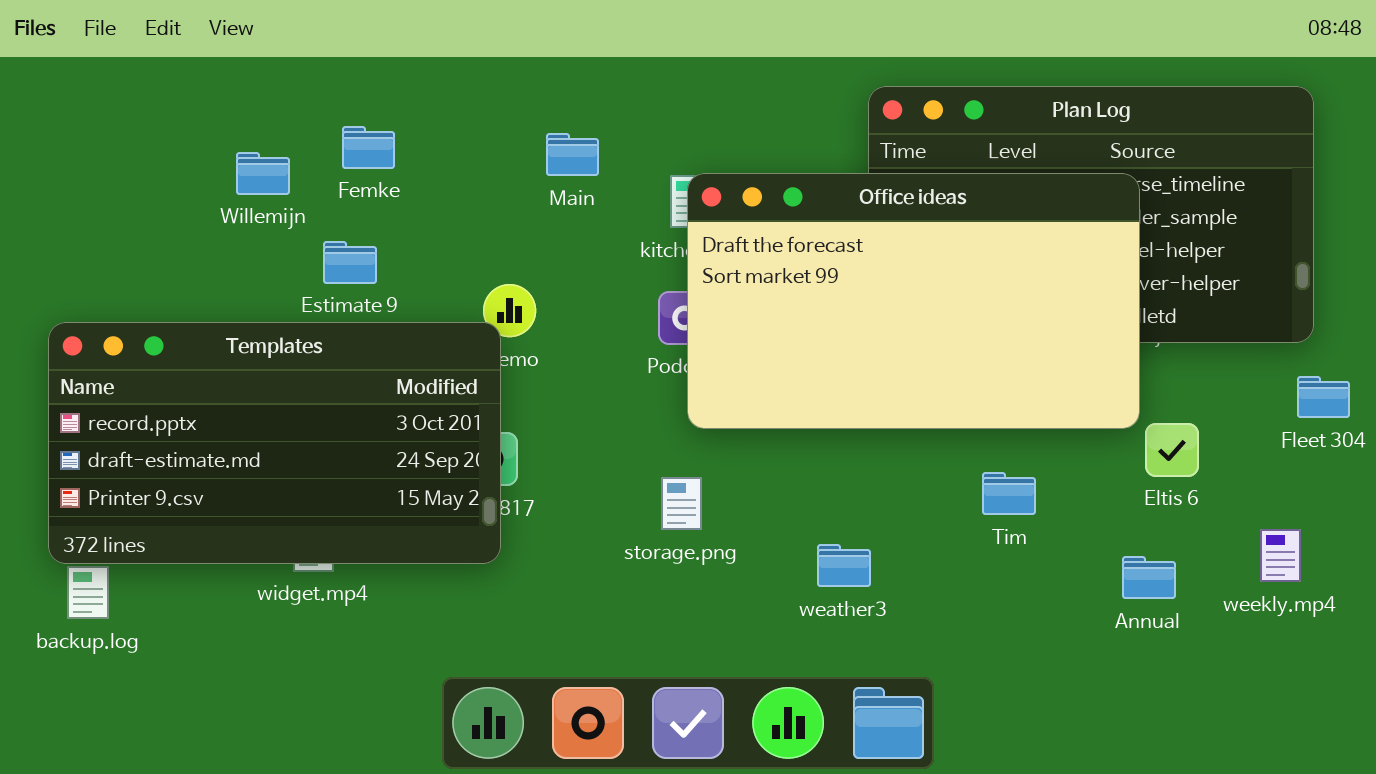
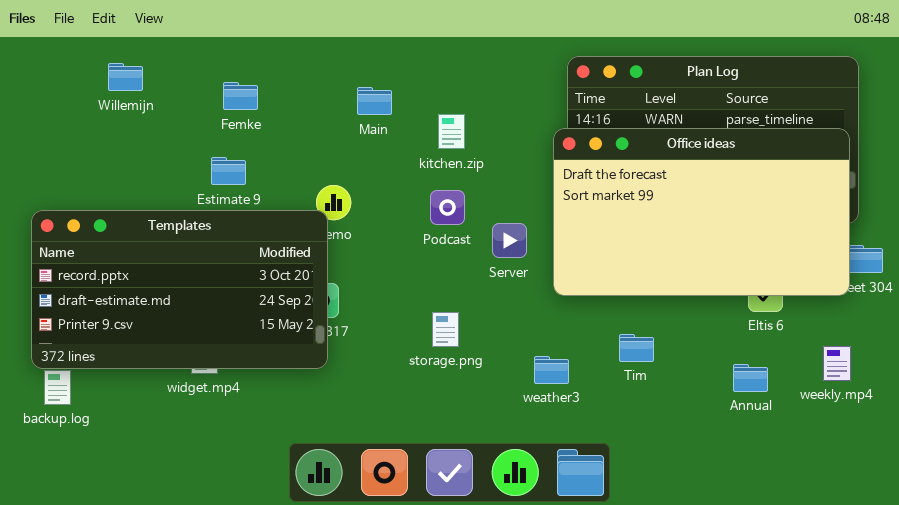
Willemijn: [236,152,290,195] -> [108,63,143,91], moved
Office ideas: [687,173,1140,429] -> [553,128,850,296], moved
Tim: [982,472,1036,515] -> [619,334,654,362], moved

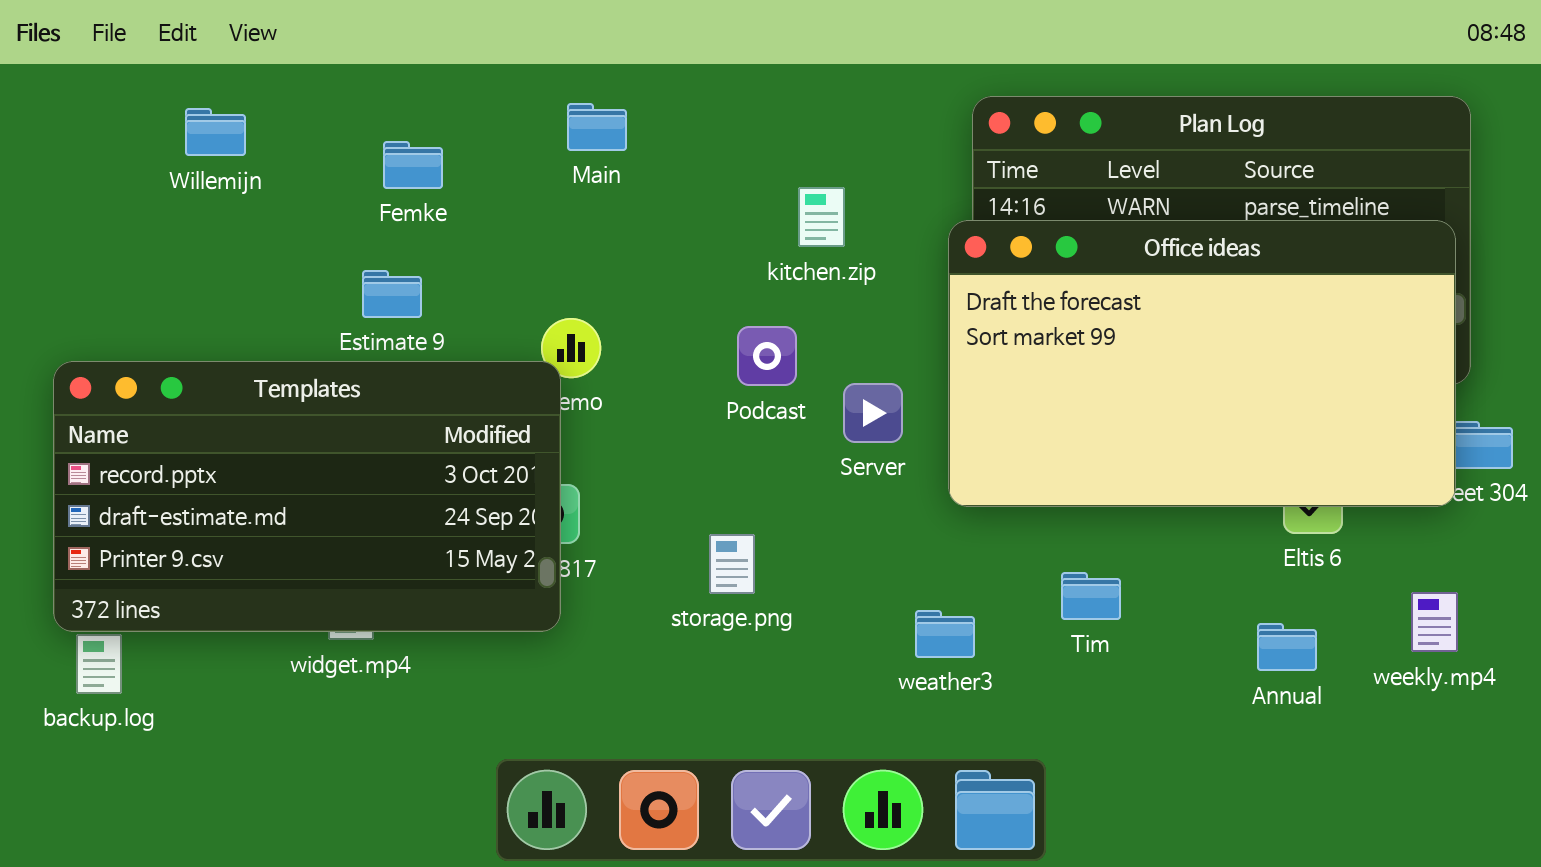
Main: [357,87,392,115] -> [567,103,627,151], moved
kitchen.zip: [438,114,465,149] -> [798,187,845,247], moved
storage.png: [432,312,459,347] -> [709,534,755,594], moved

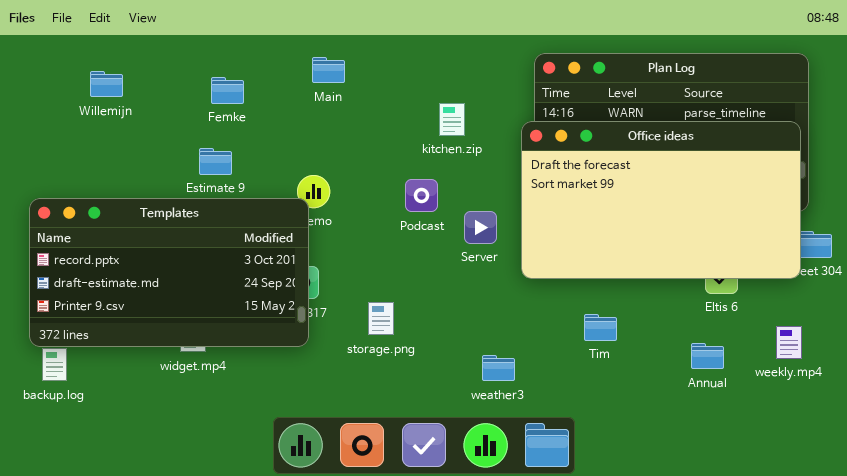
Willemijn: [185,108,246,156] -> [90,71,123,97], moved
storage.png: [709,534,755,594] -> [368,302,394,335], moved
weather3: [915,610,975,658] -> [482,355,515,381], moved

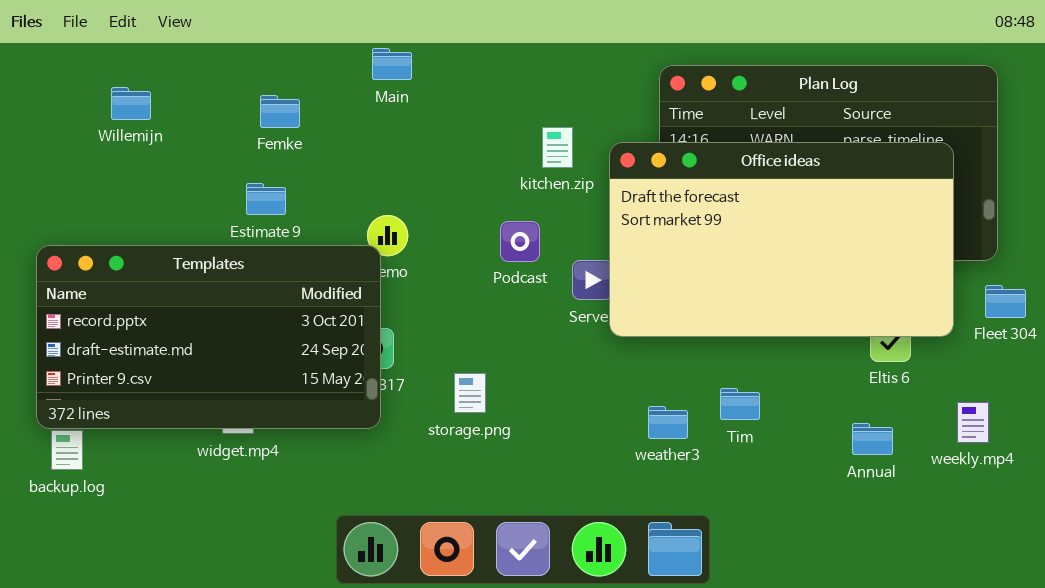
Main: [312,57,345,83] -> [372,48,412,80], moved
Office ideas: [521,121,801,279] -> [609,142,954,337], moved
weather3: [482,355,515,381] -> [648,406,688,439], moved

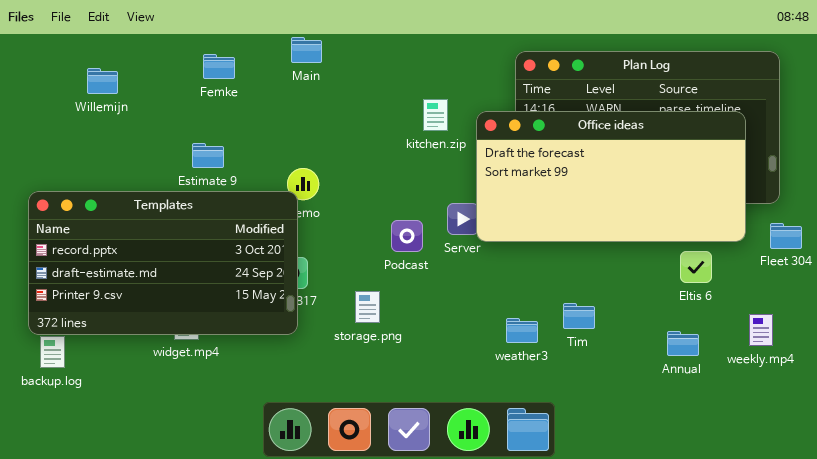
Femke: [260,95,300,128] -> [203,54,235,79], moved
Office ideas: [609,142,954,337] -> [476,111,746,242], resized
Podcast: [500,221,540,262] -> [391,220,423,252], moved

